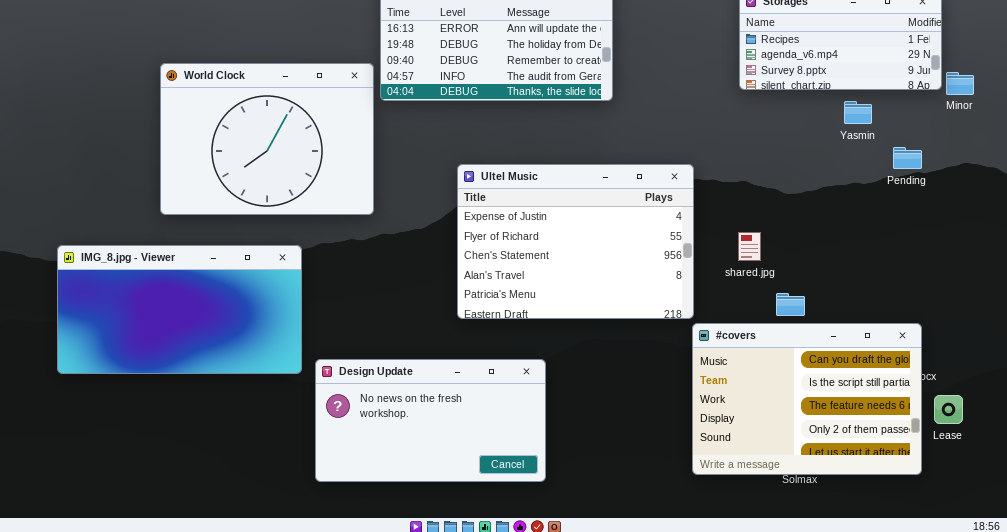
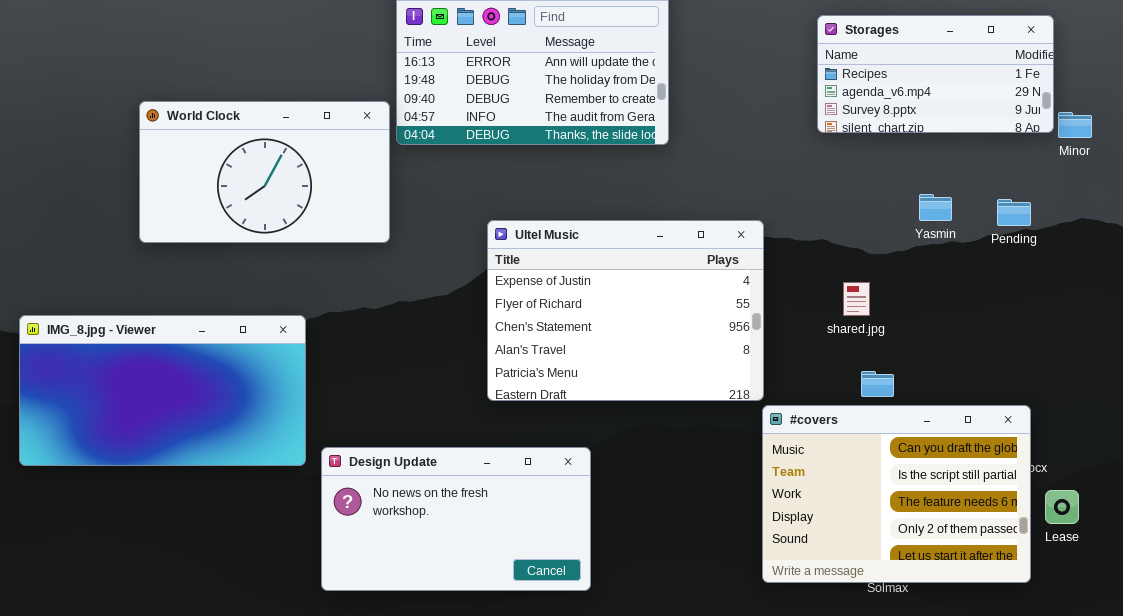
World Clock: [160,63,374,215] -> [139,101,390,243], resized
Yasmin: [844,101,872,124] -> [919,194,952,221], moved
shared.jpg: [738,232,761,261] -> [843,282,870,316], moved

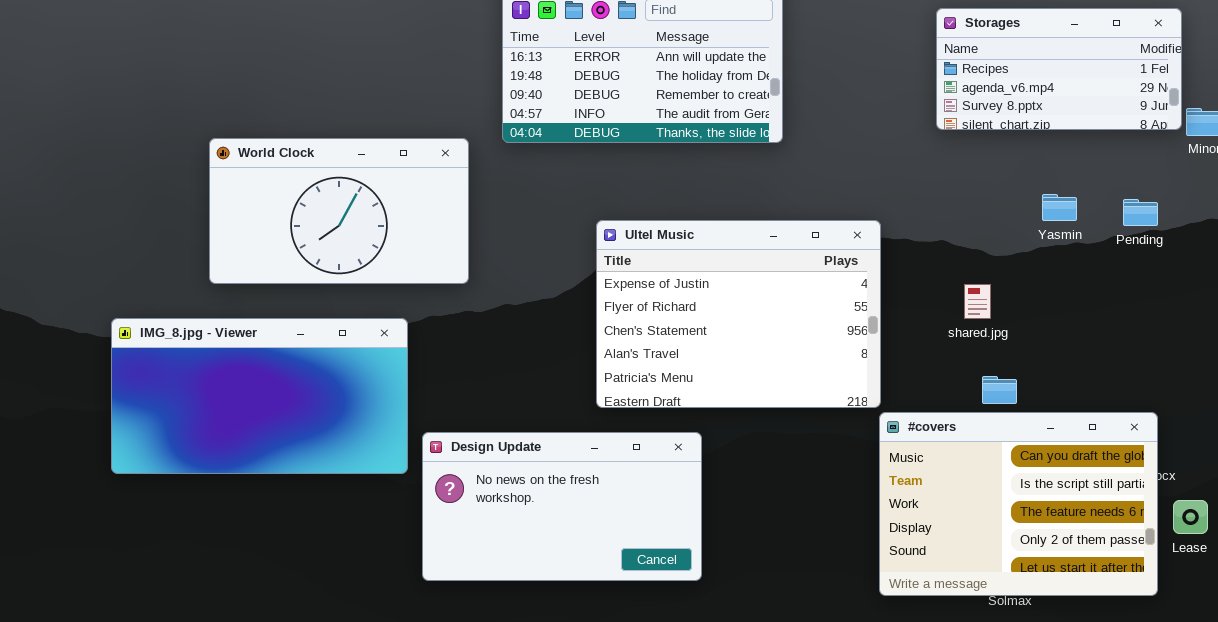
World Clock: [139,101,390,243] -> [209,138,469,284], moved
Design Update: [321,447,591,591] -> [422,432,702,581], moved

